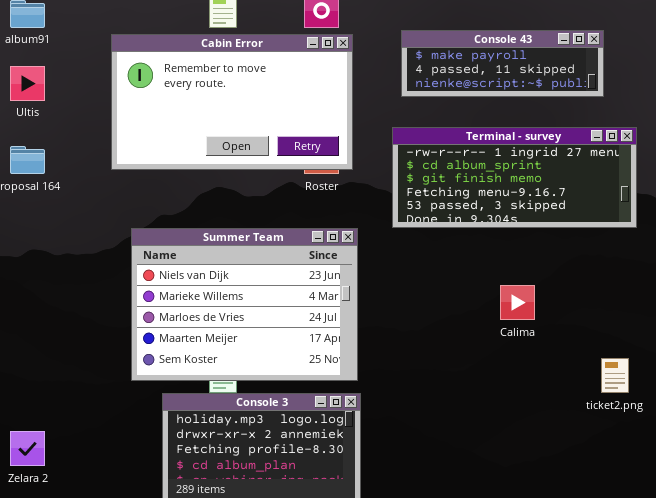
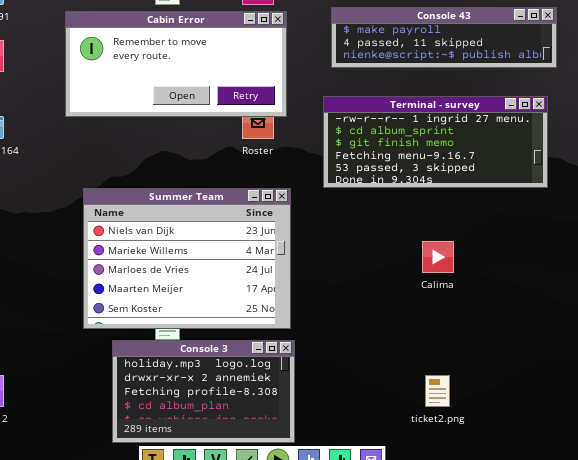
Console 43: [401,30,604,97] -> [331,7,557,68], resized
Cabin Error: [111,34,353,170] -> [65,11,287,117], resized
ticket2.png: [601,358,629,393] -> [425,375,450,407], moved

